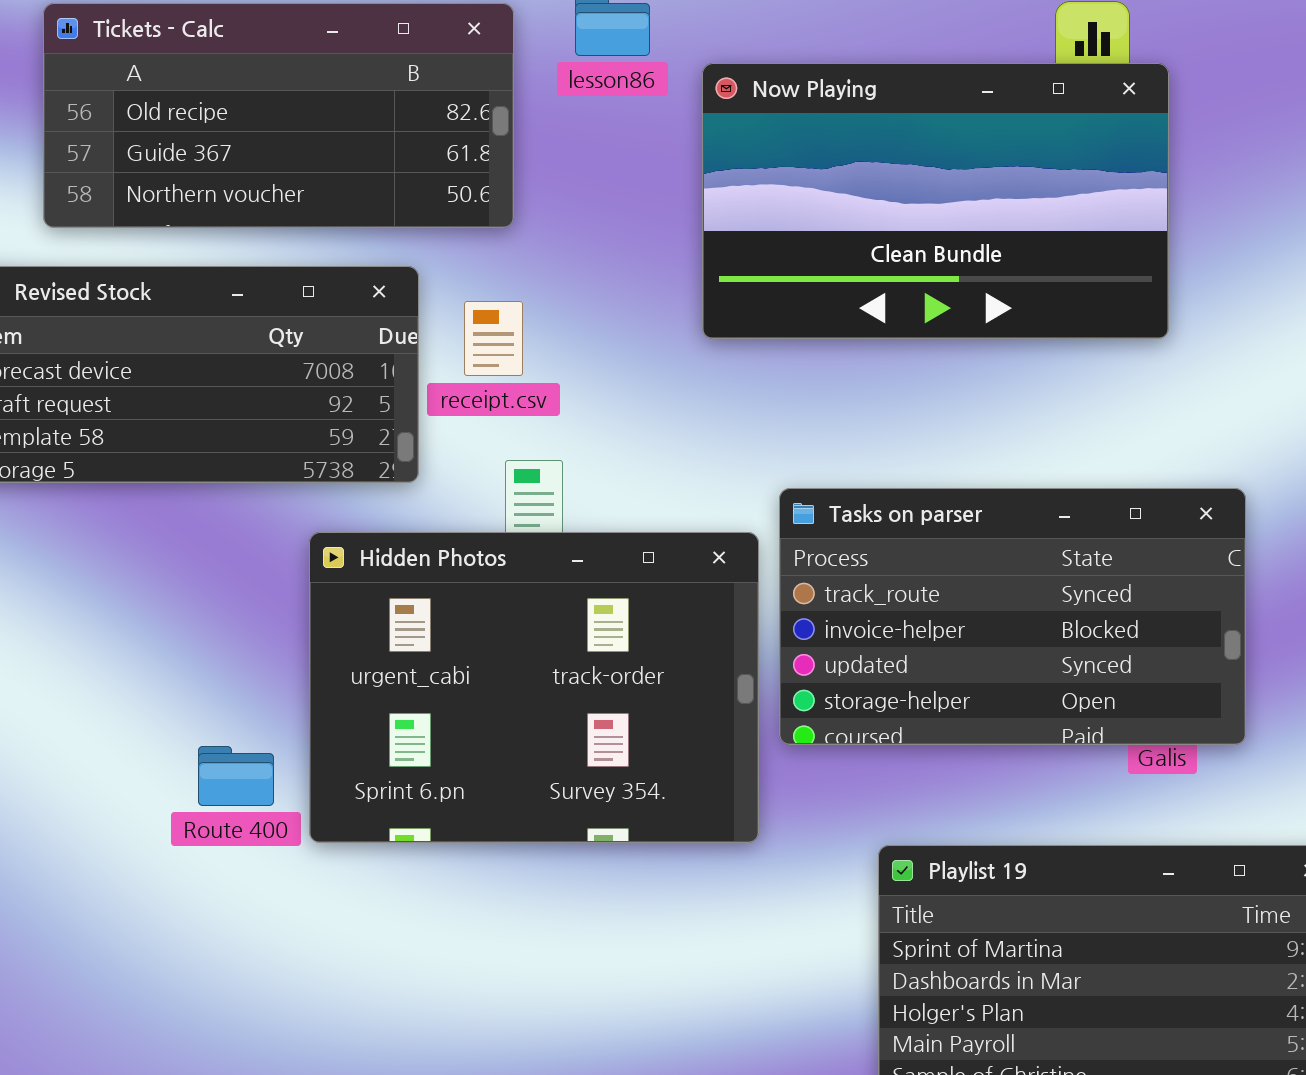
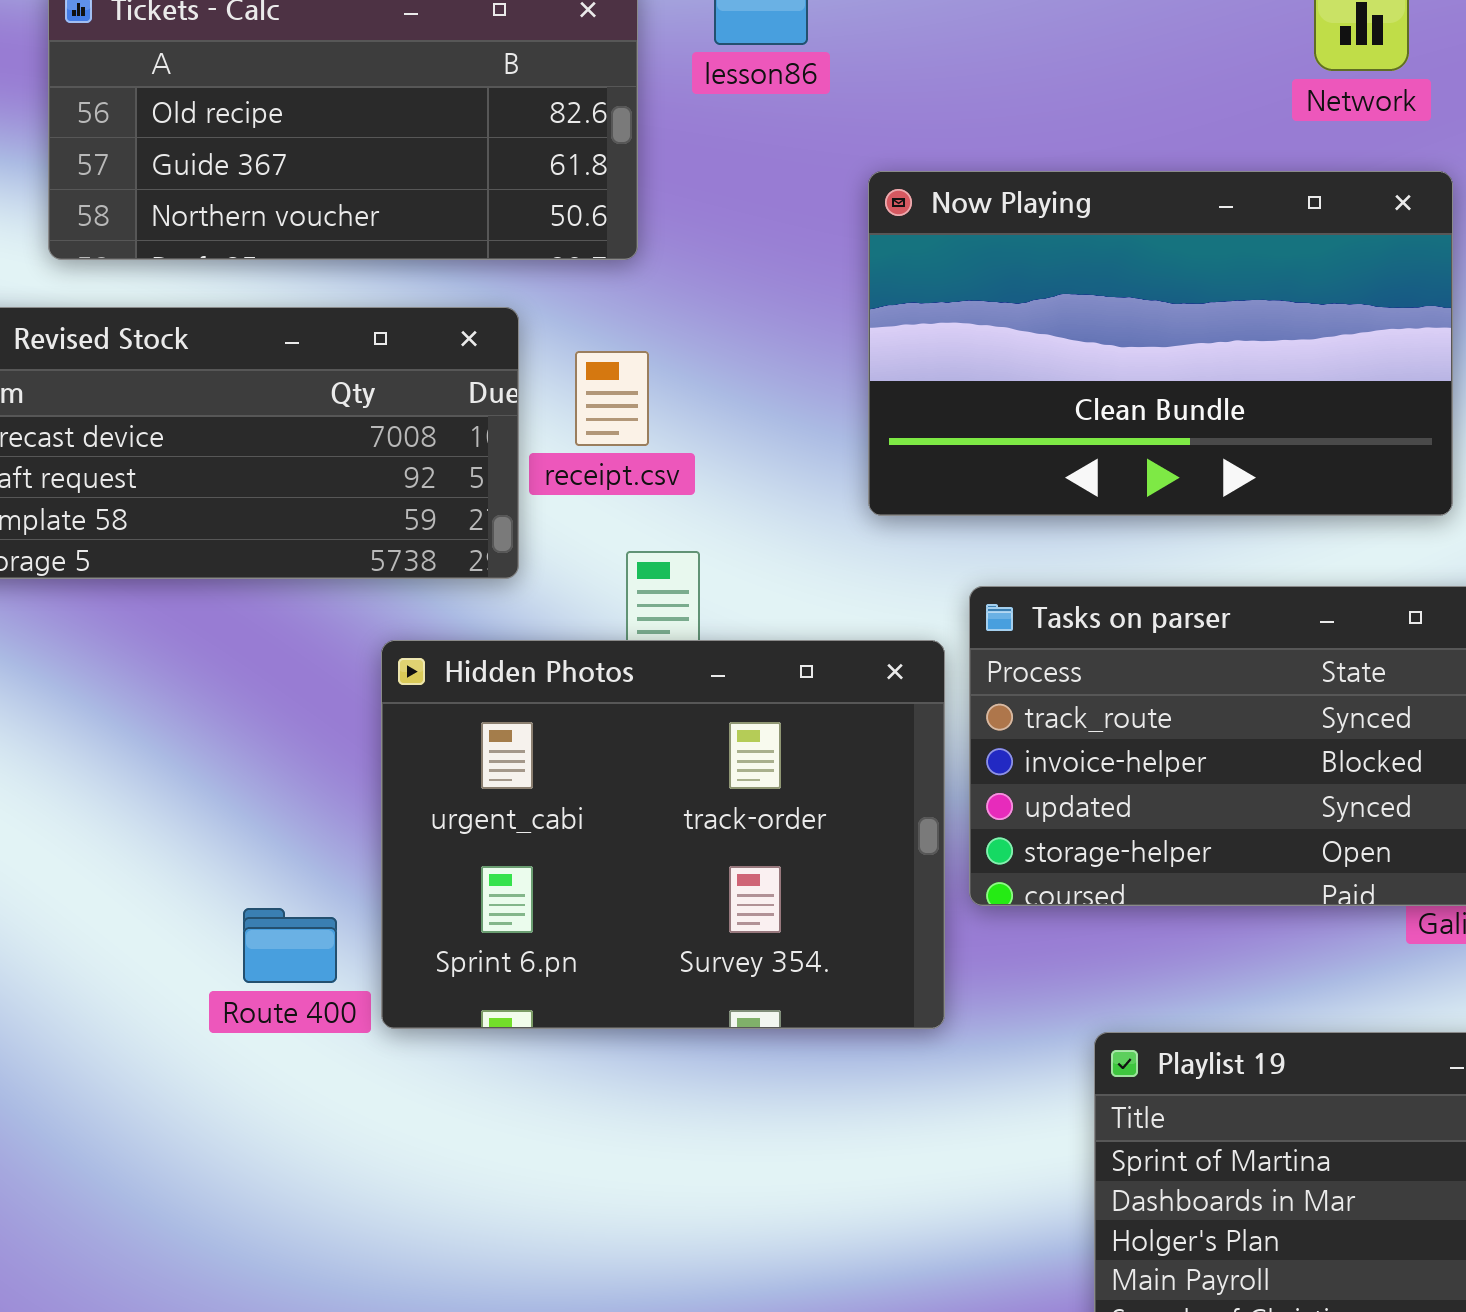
Now Playing: [702,63,1169,339] -> [868,171,1453,516], moved

